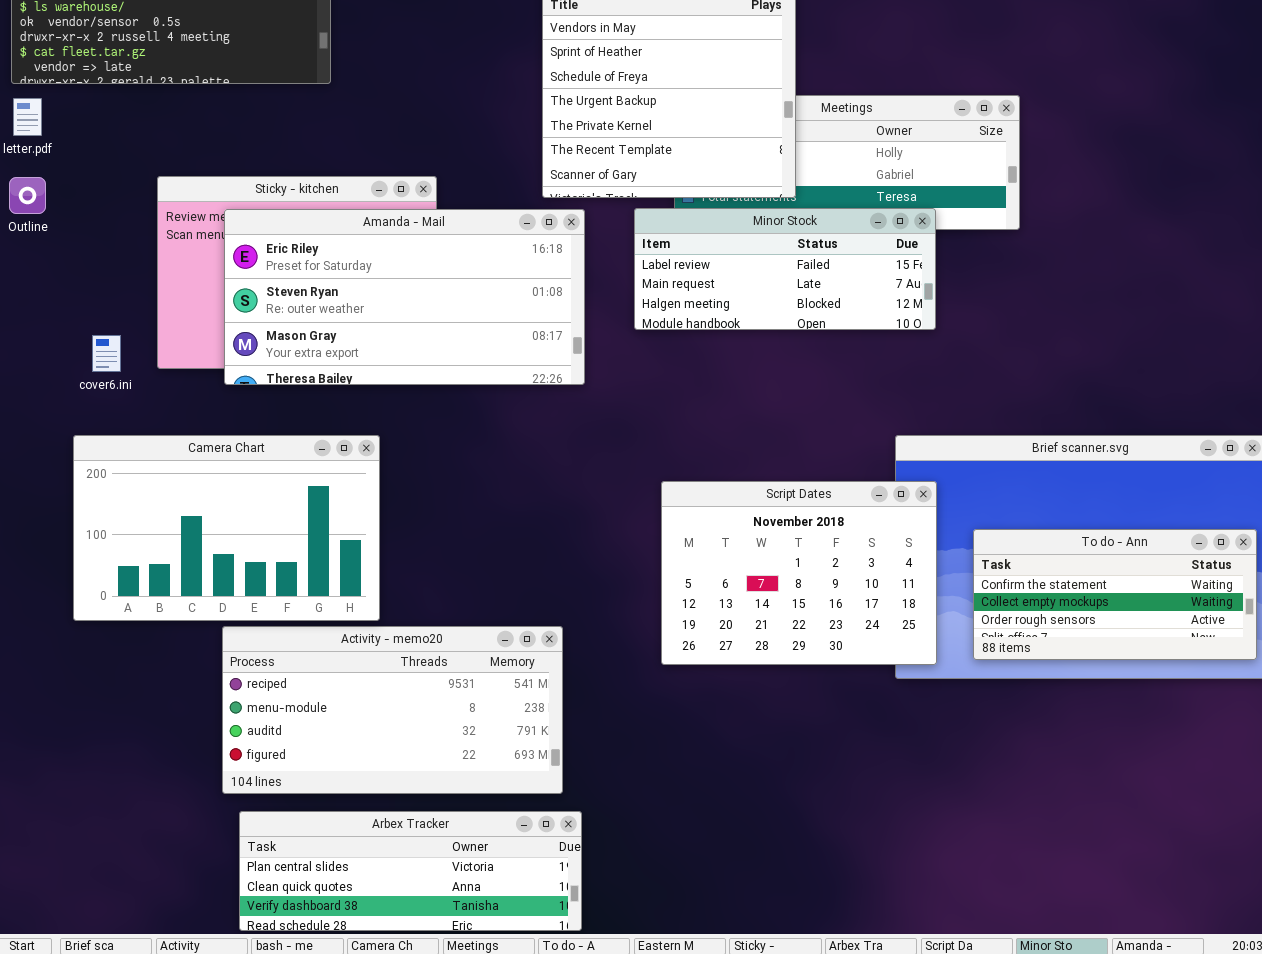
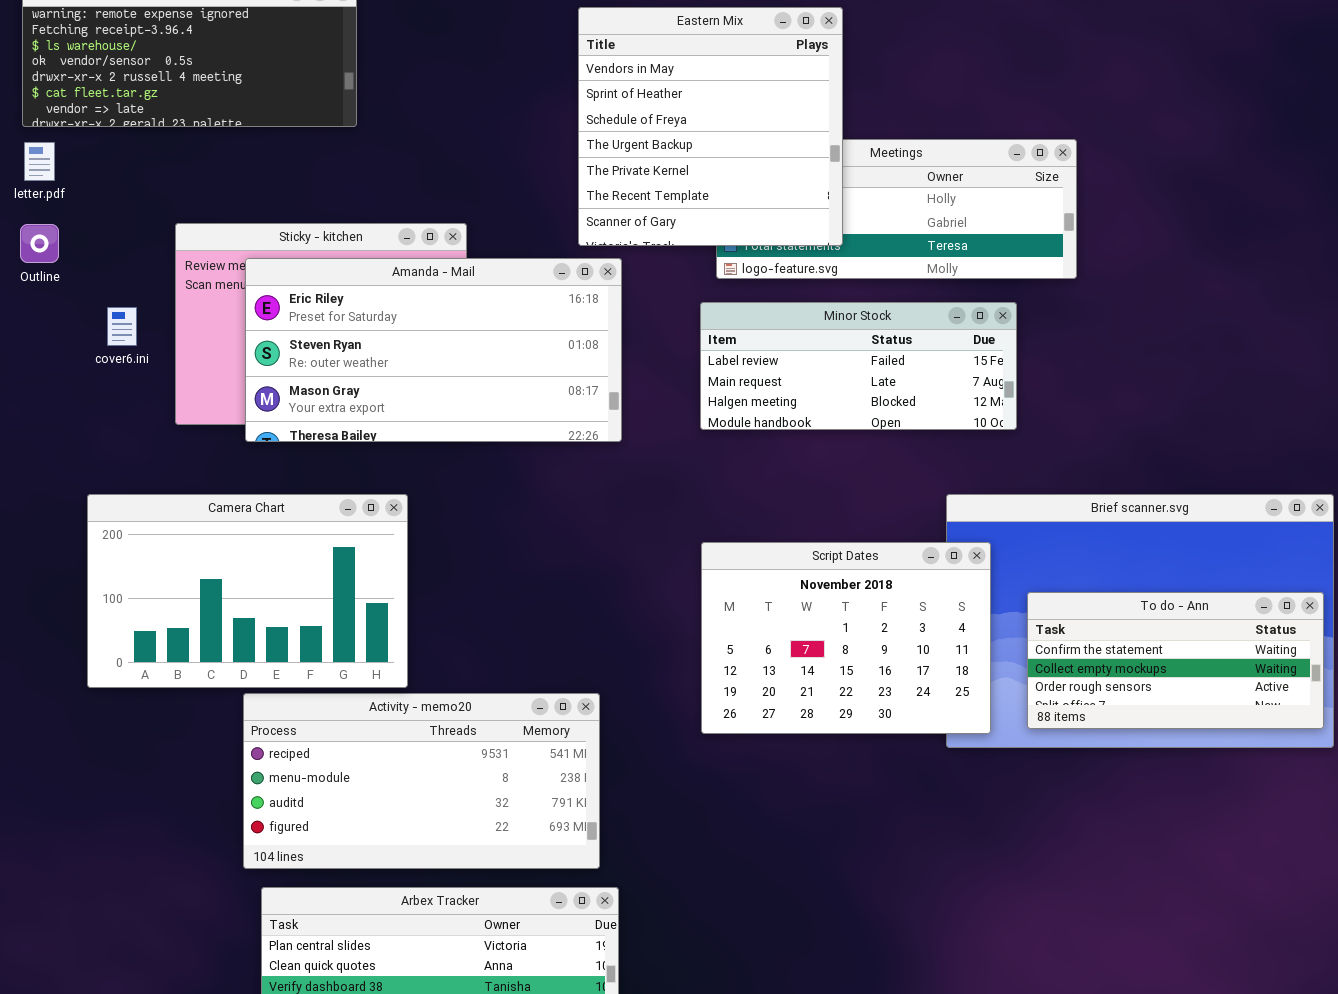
Minor Stock: [634,208,936,330] -> [700,302,1017,430], moved
cover6.ini: [92,335,121,372] -> [107,307,137,346], moved

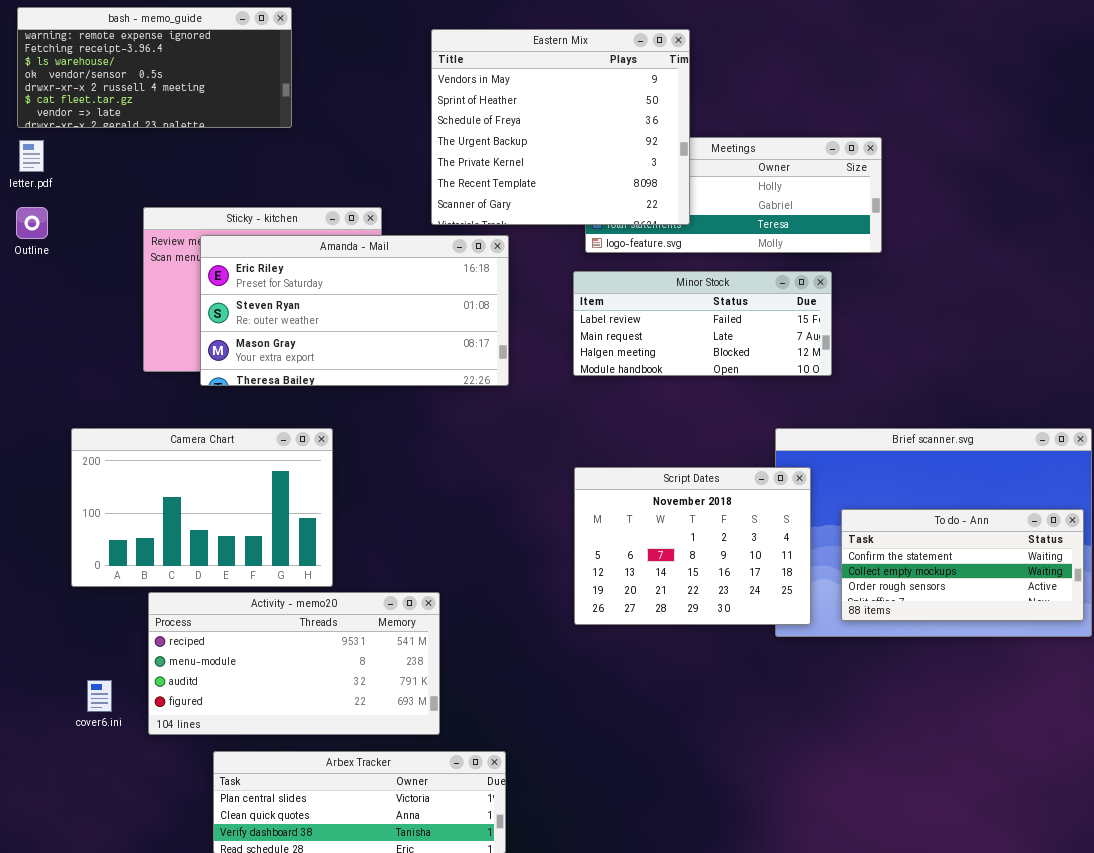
Eastern Mix: [578,7,843,246] -> [431,29,690,225], resized
cover6.ini: [107,307,137,346] -> [87,680,112,712], moved
Activity - memo20: [243,693,600,869] -> [148,592,440,735], moved

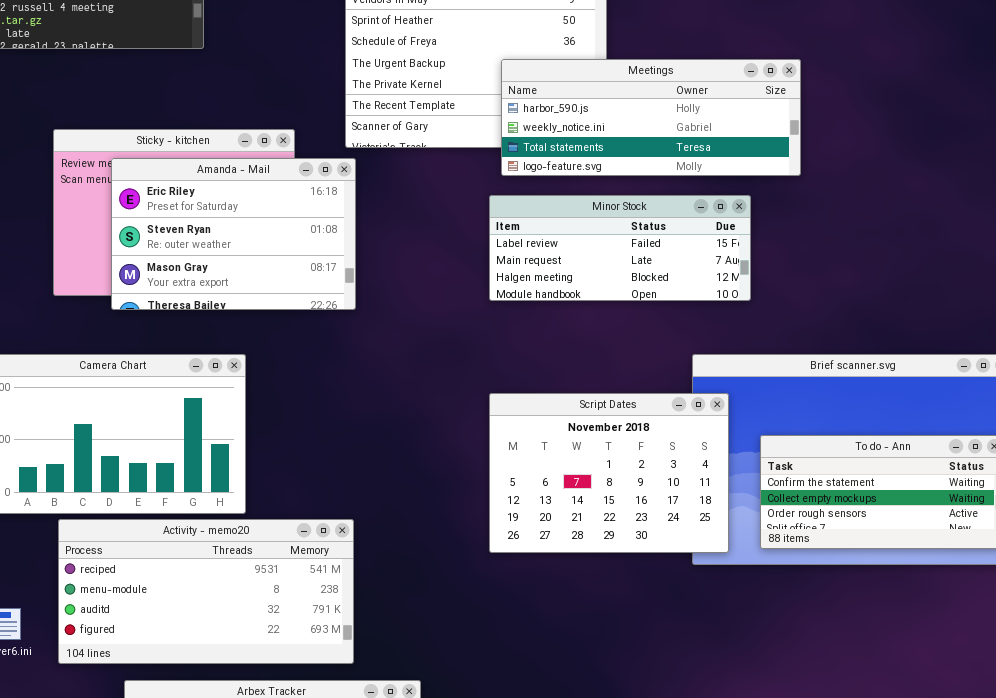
Meetings: [585,137,882,253] -> [501,59,801,176], raised
Amanda - Mail: [200,235,509,386] -> [111,158,356,310], resized

